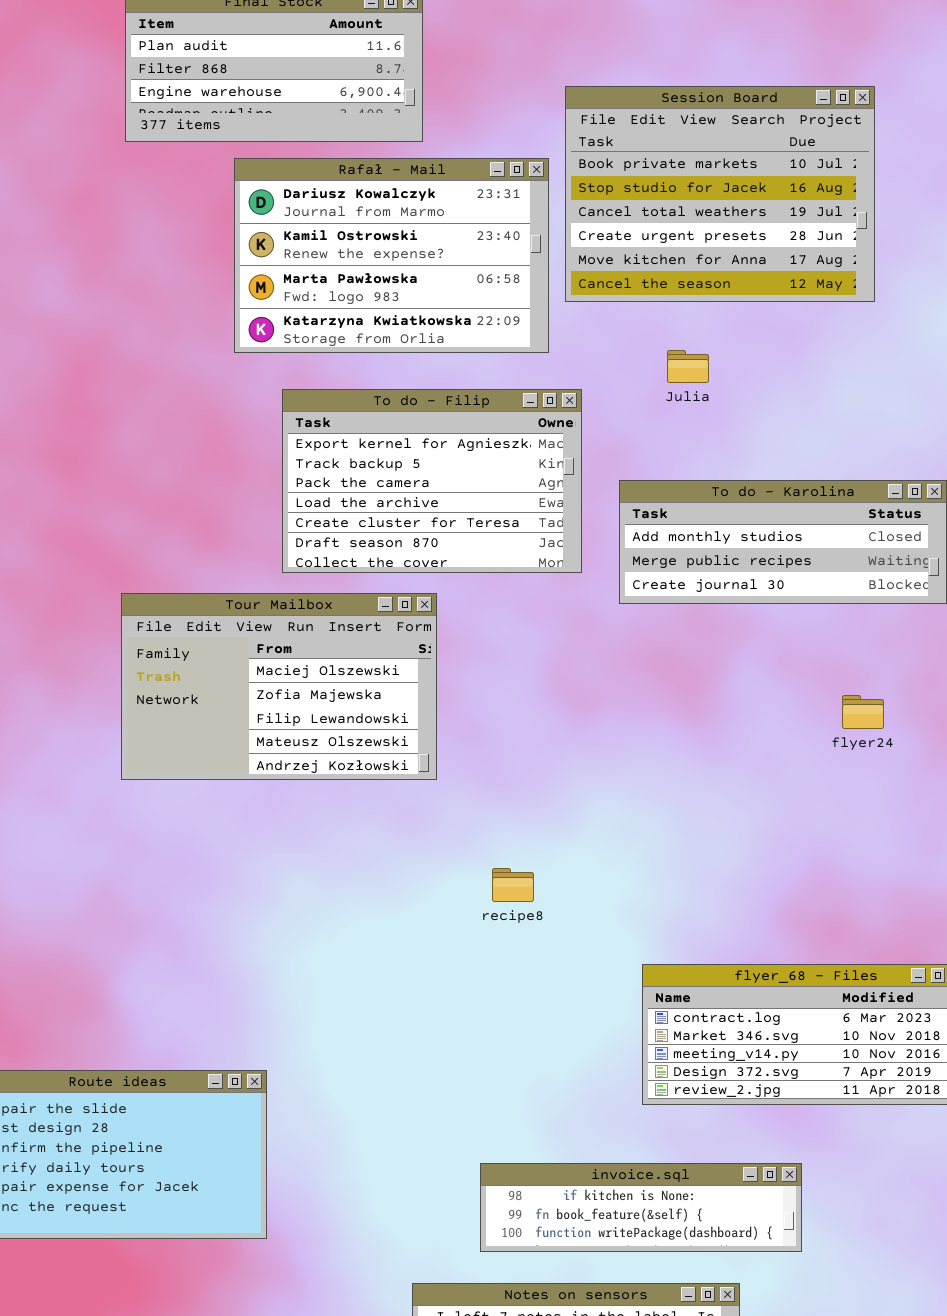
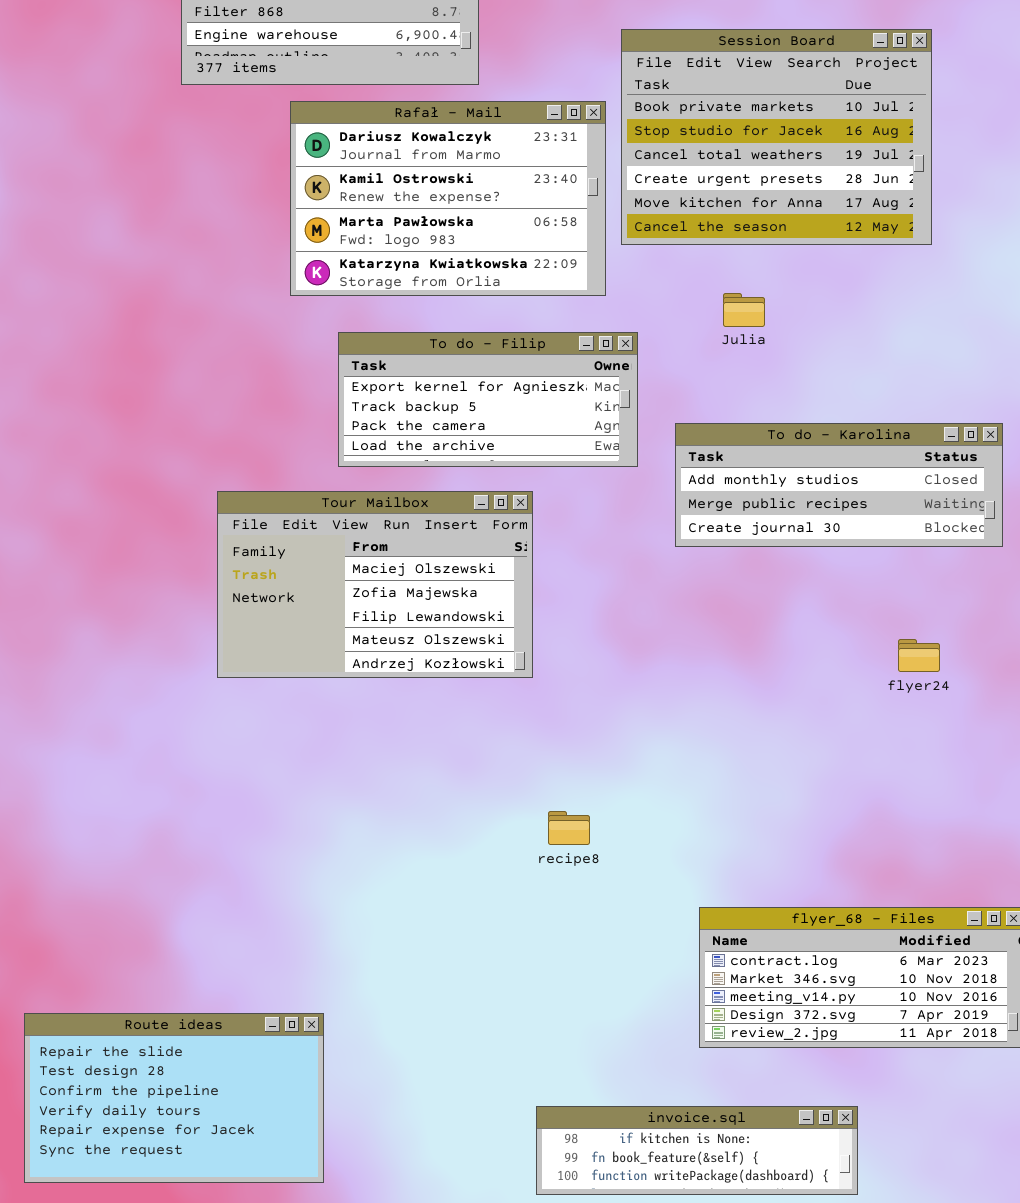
To do - Filip: [282,389,582,573] -> [338,332,638,467], resized
Tour Mailbox: [121,593,437,780] -> [217,491,533,678], moved

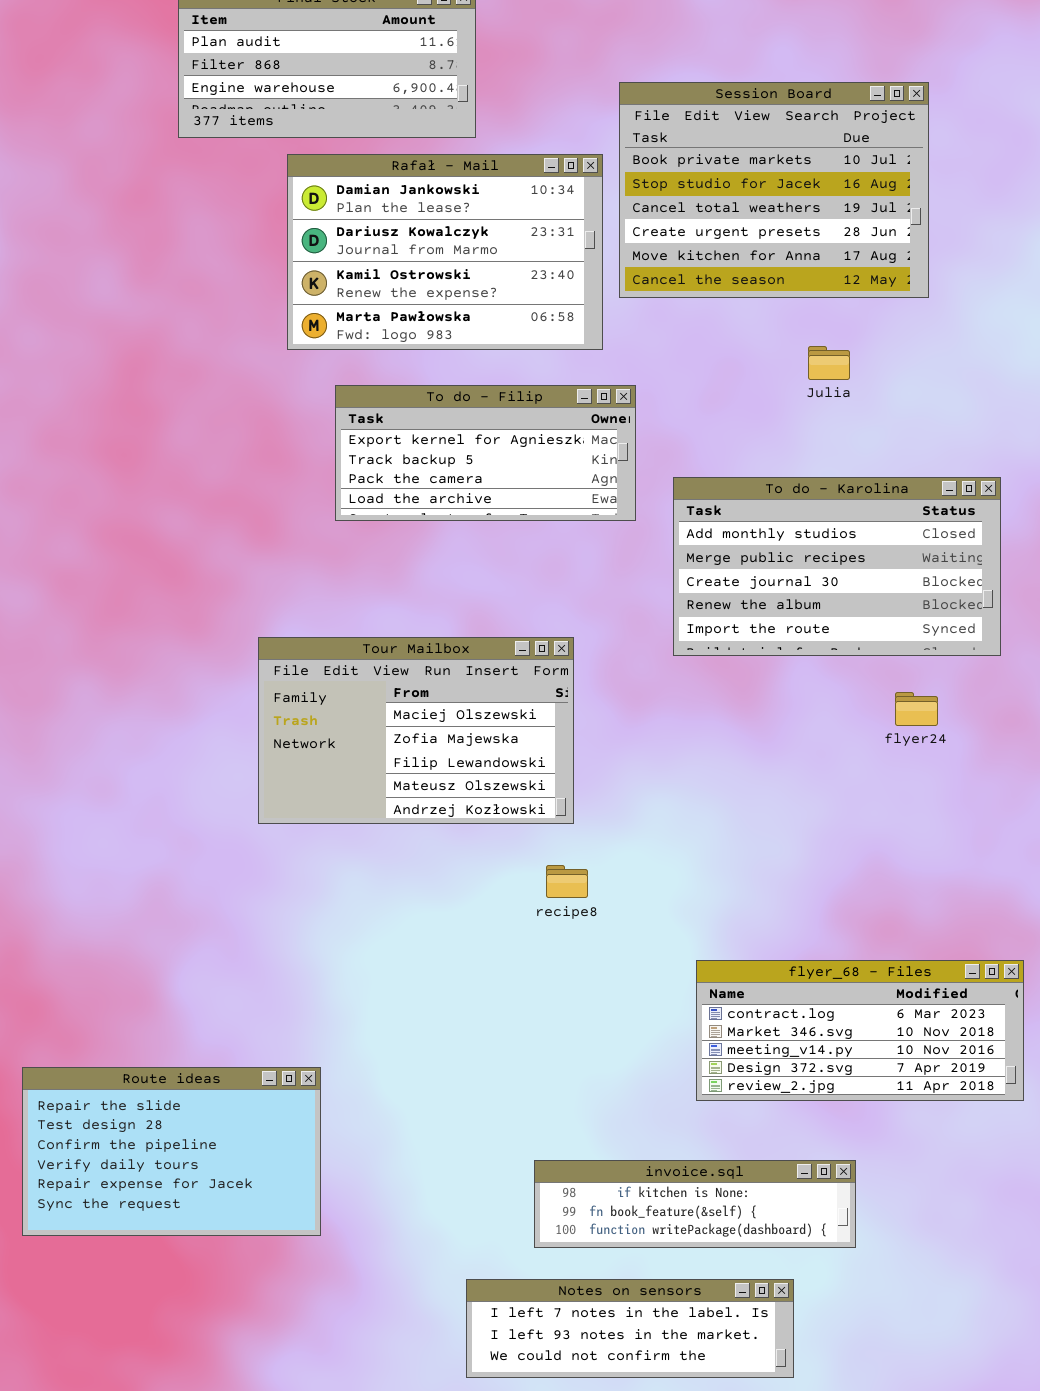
Rafał - Mail: [290,101,606,296] -> [287,154,603,350], scrolled up 1 row
Julia: [723,293,765,327] -> [808,346,850,380], moved
To do - Karolina: [675,423,1003,547] -> [673,477,1001,656], resized
Tour Mailbox: [217,491,533,678] -> [258,637,574,824], moved

